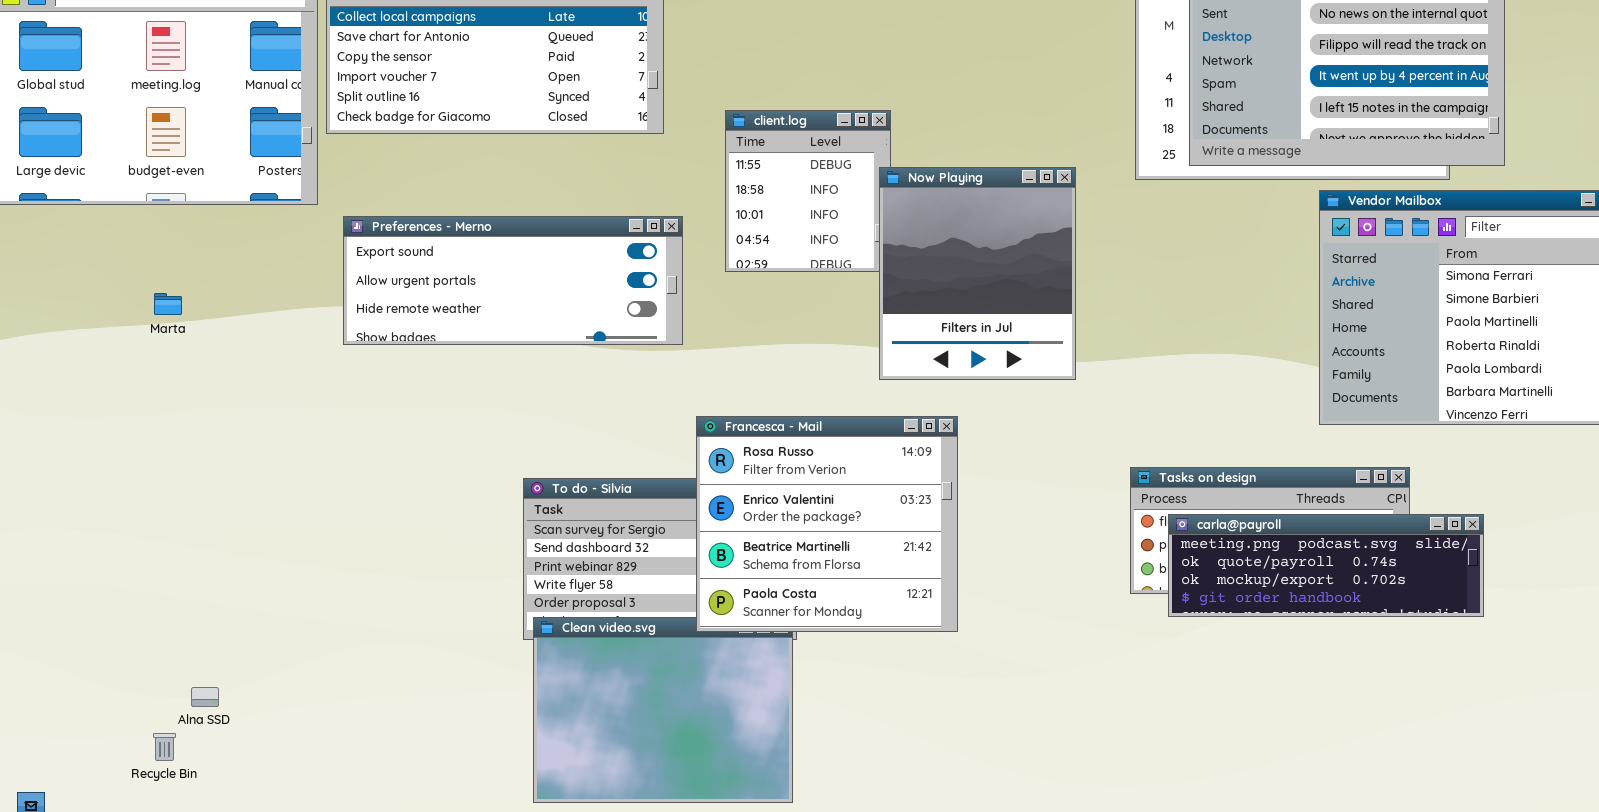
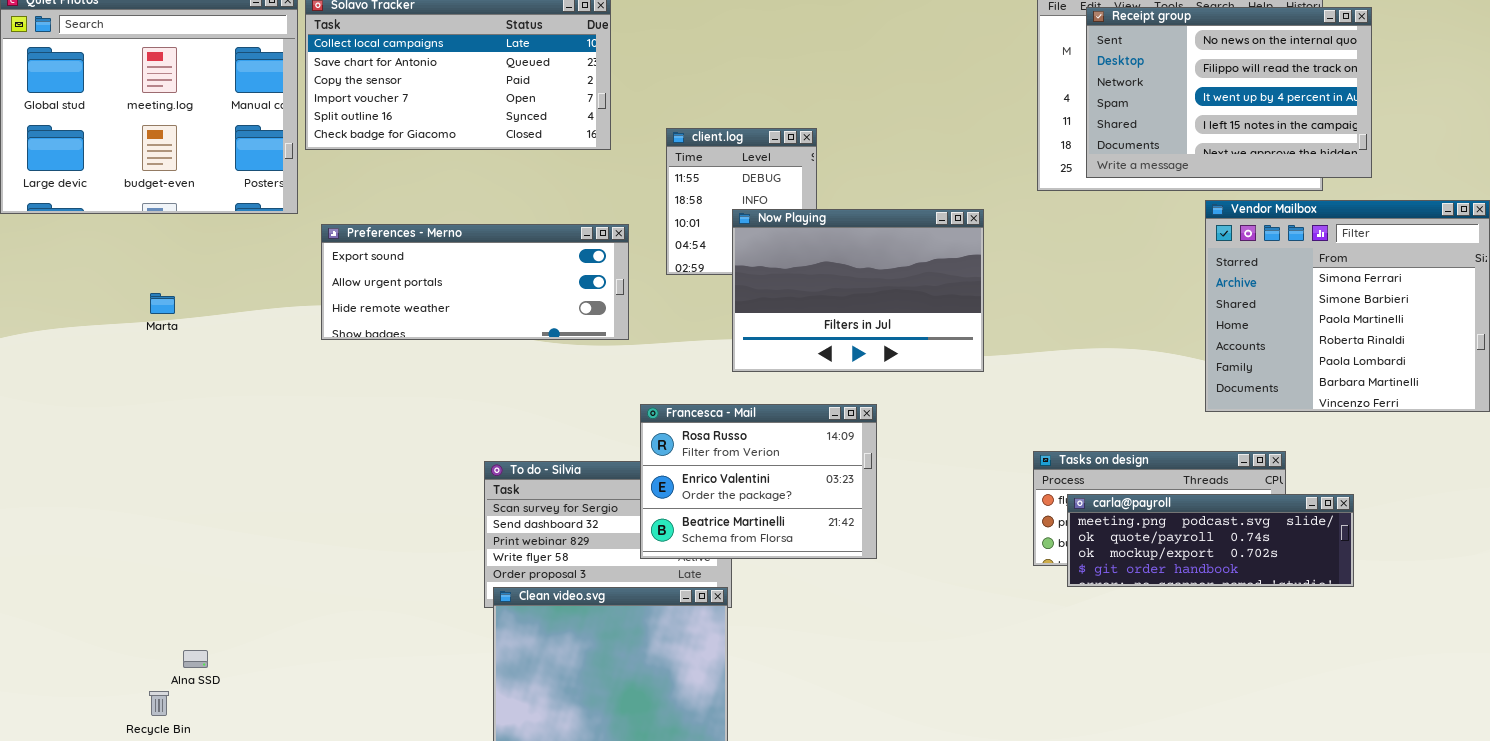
Now Playing: [879,167,1076,380] -> [732,209,984,372], resized
Francesca - Mail: [696,416,958,632] -> [640,404,877,559], resized

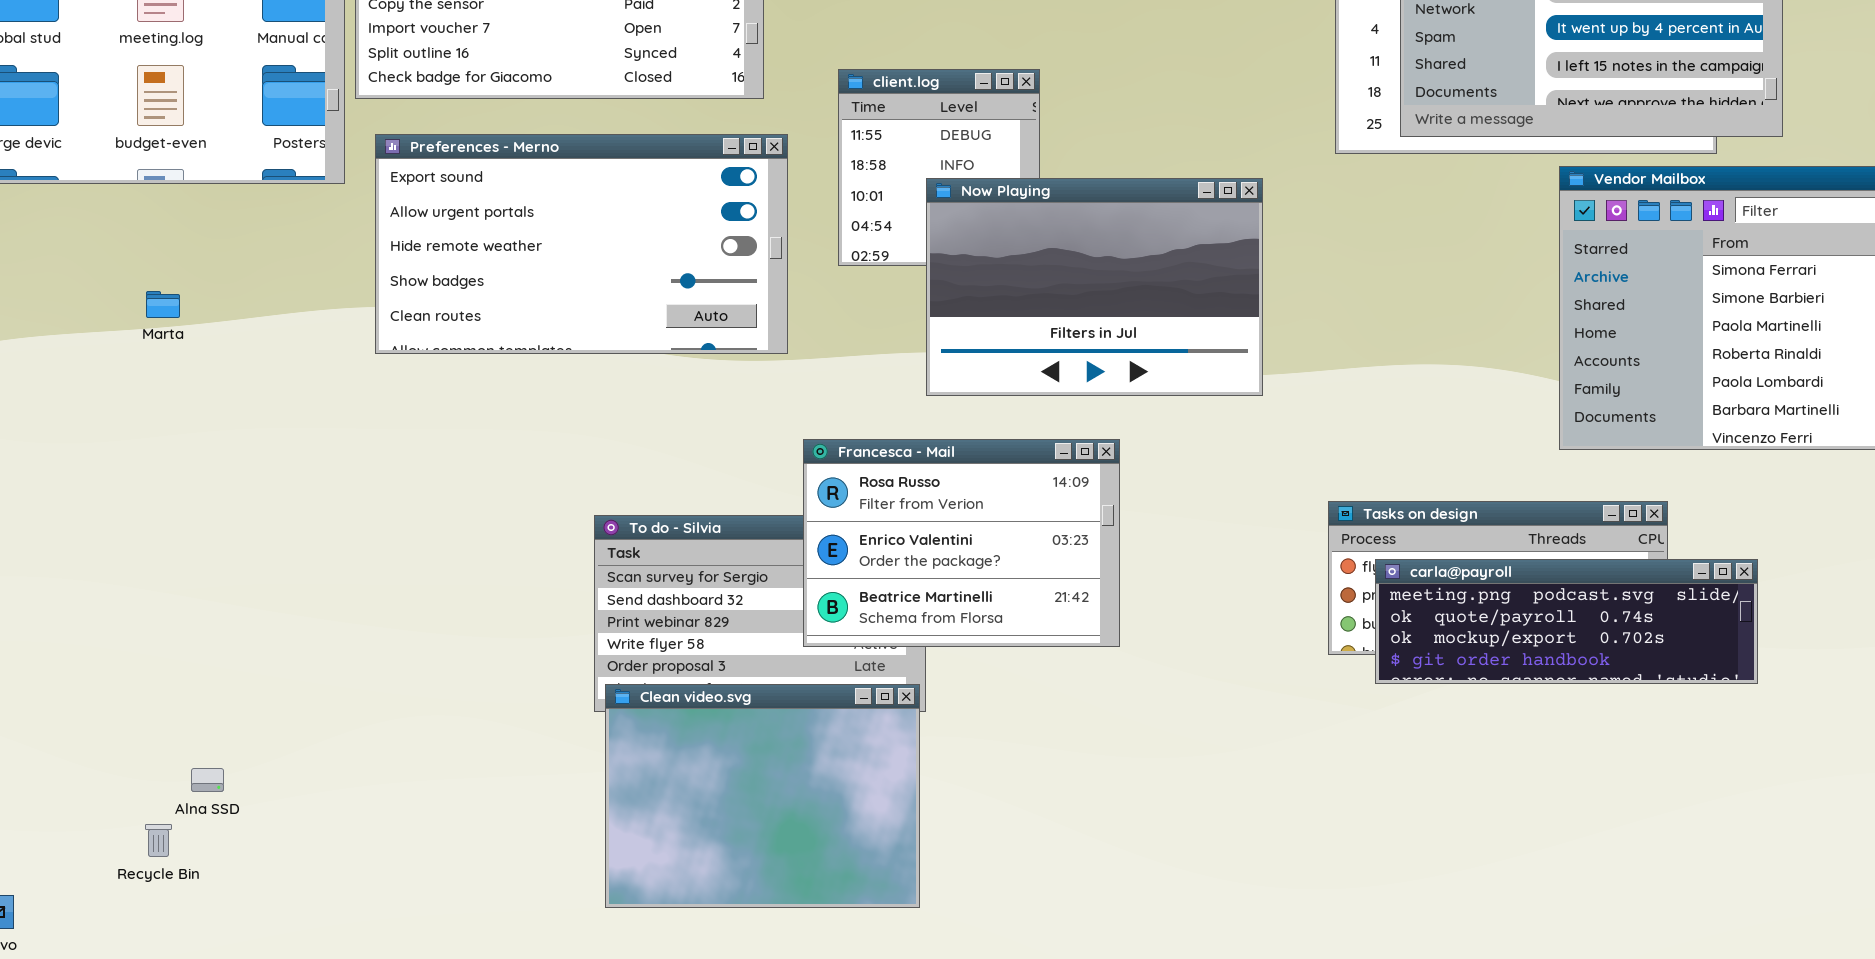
Preferences - Merno: [321,224,629,340] -> [375,134,788,354], resized

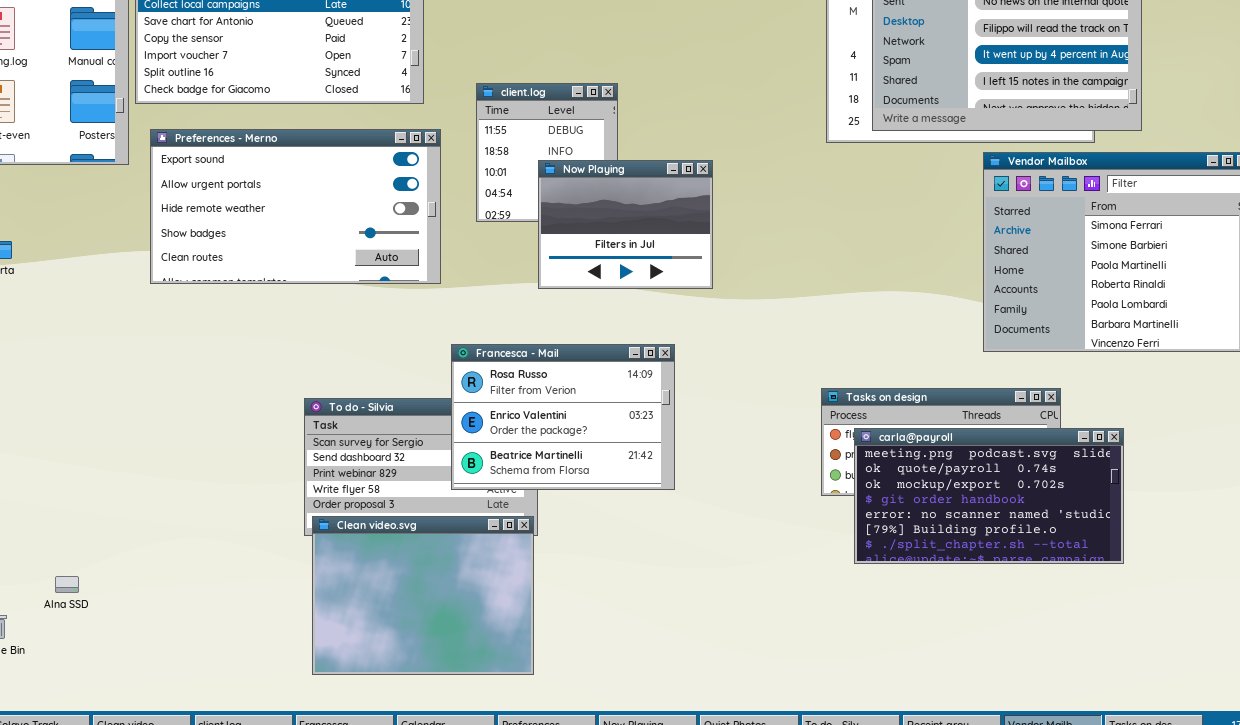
Now Playing: [926,178,1263,396] -> [538,160,713,289], resized
carla@payroll: [1375,559,1758,684] -> [854,428,1124,564], resized
Alna SSD: [191,768,224,792] -> [55,576,79,593], moved

